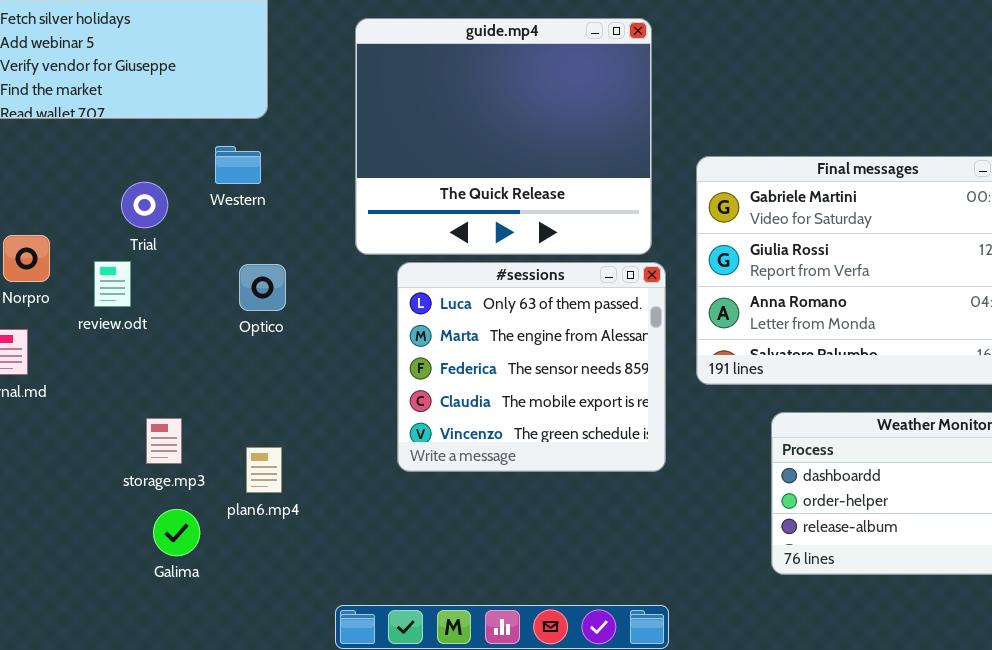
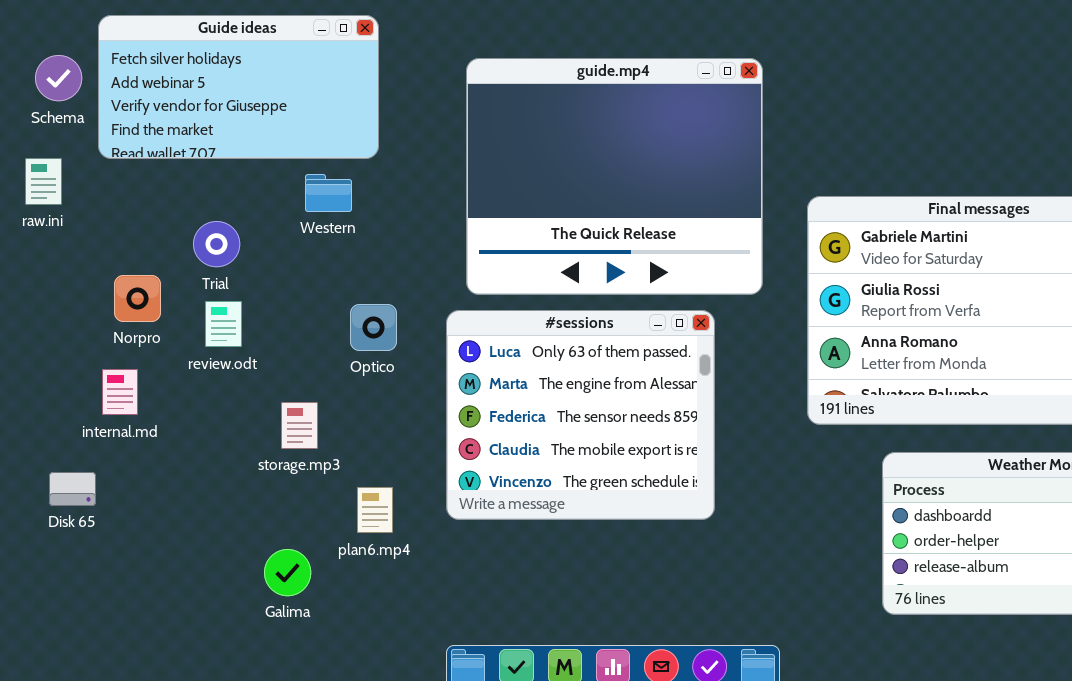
Western: [215,146,261,184] -> [305,174,352,212], moved
Trial: [121,182,168,228] -> [193,221,240,267], moved
#sessions: [397,262,666,472] -> [446,310,715,520], moved
storage.mp3: [146,418,182,464] -> [281,402,318,449], moved

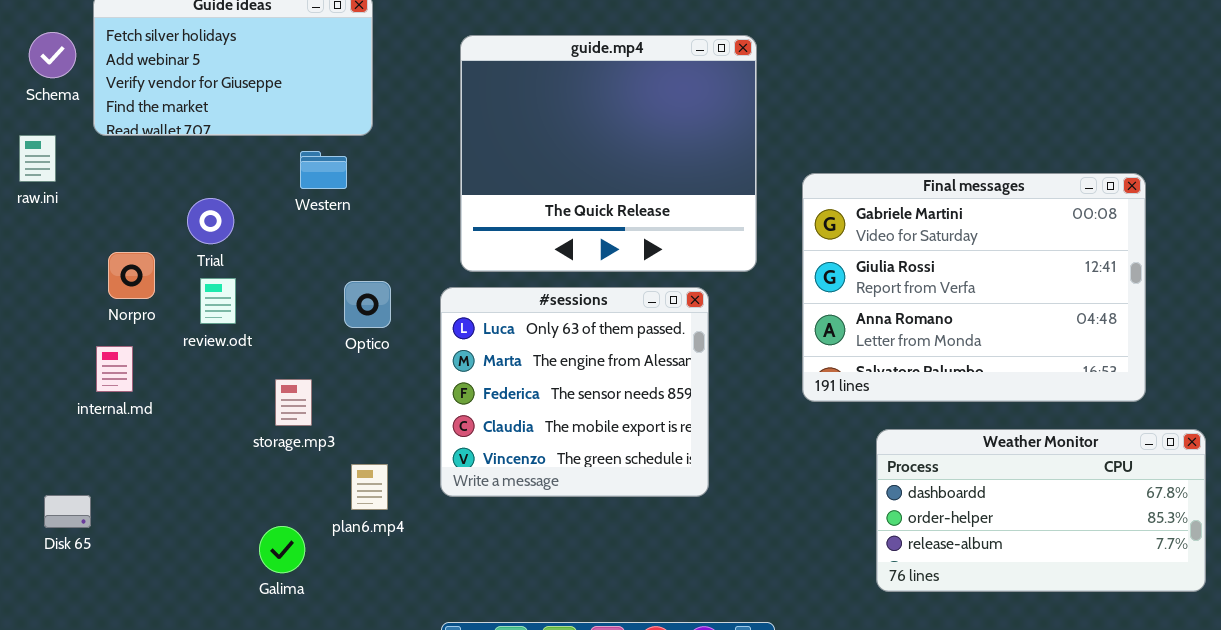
Disk 65: [49,472,96,506] -> [44,495,91,528], moved

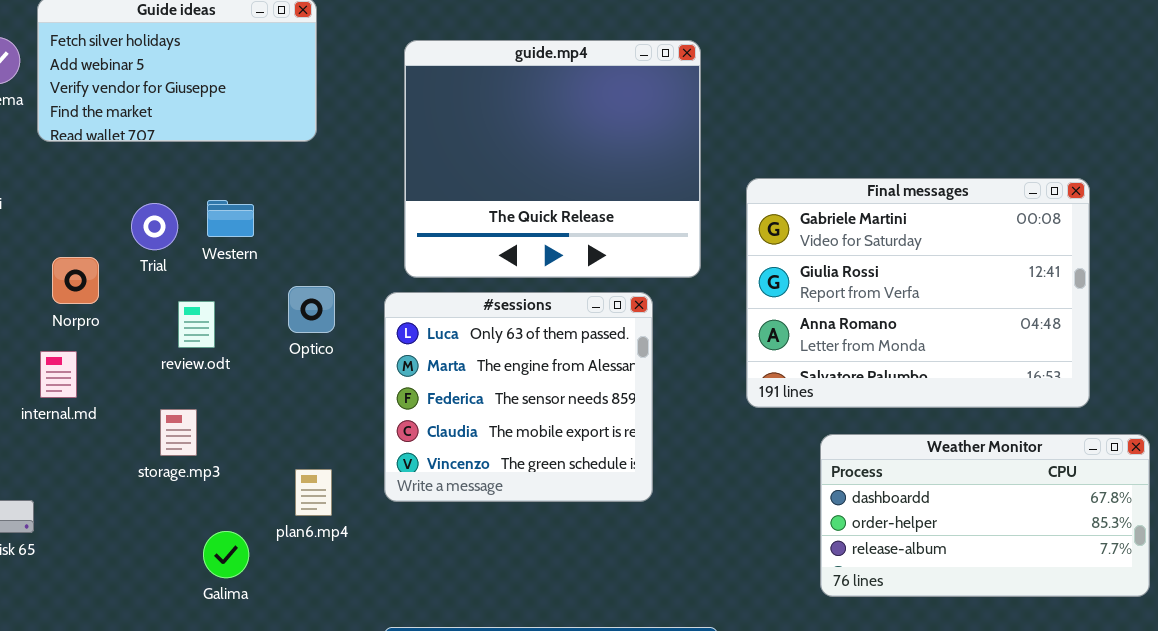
Western: [300,151,347,189] -> [207,200,254,237], moved
review.odt: [200,278,236,324] -> [178,301,215,348], moved
storage.mp3: [275,379,312,426] -> [160,409,197,456], moved

